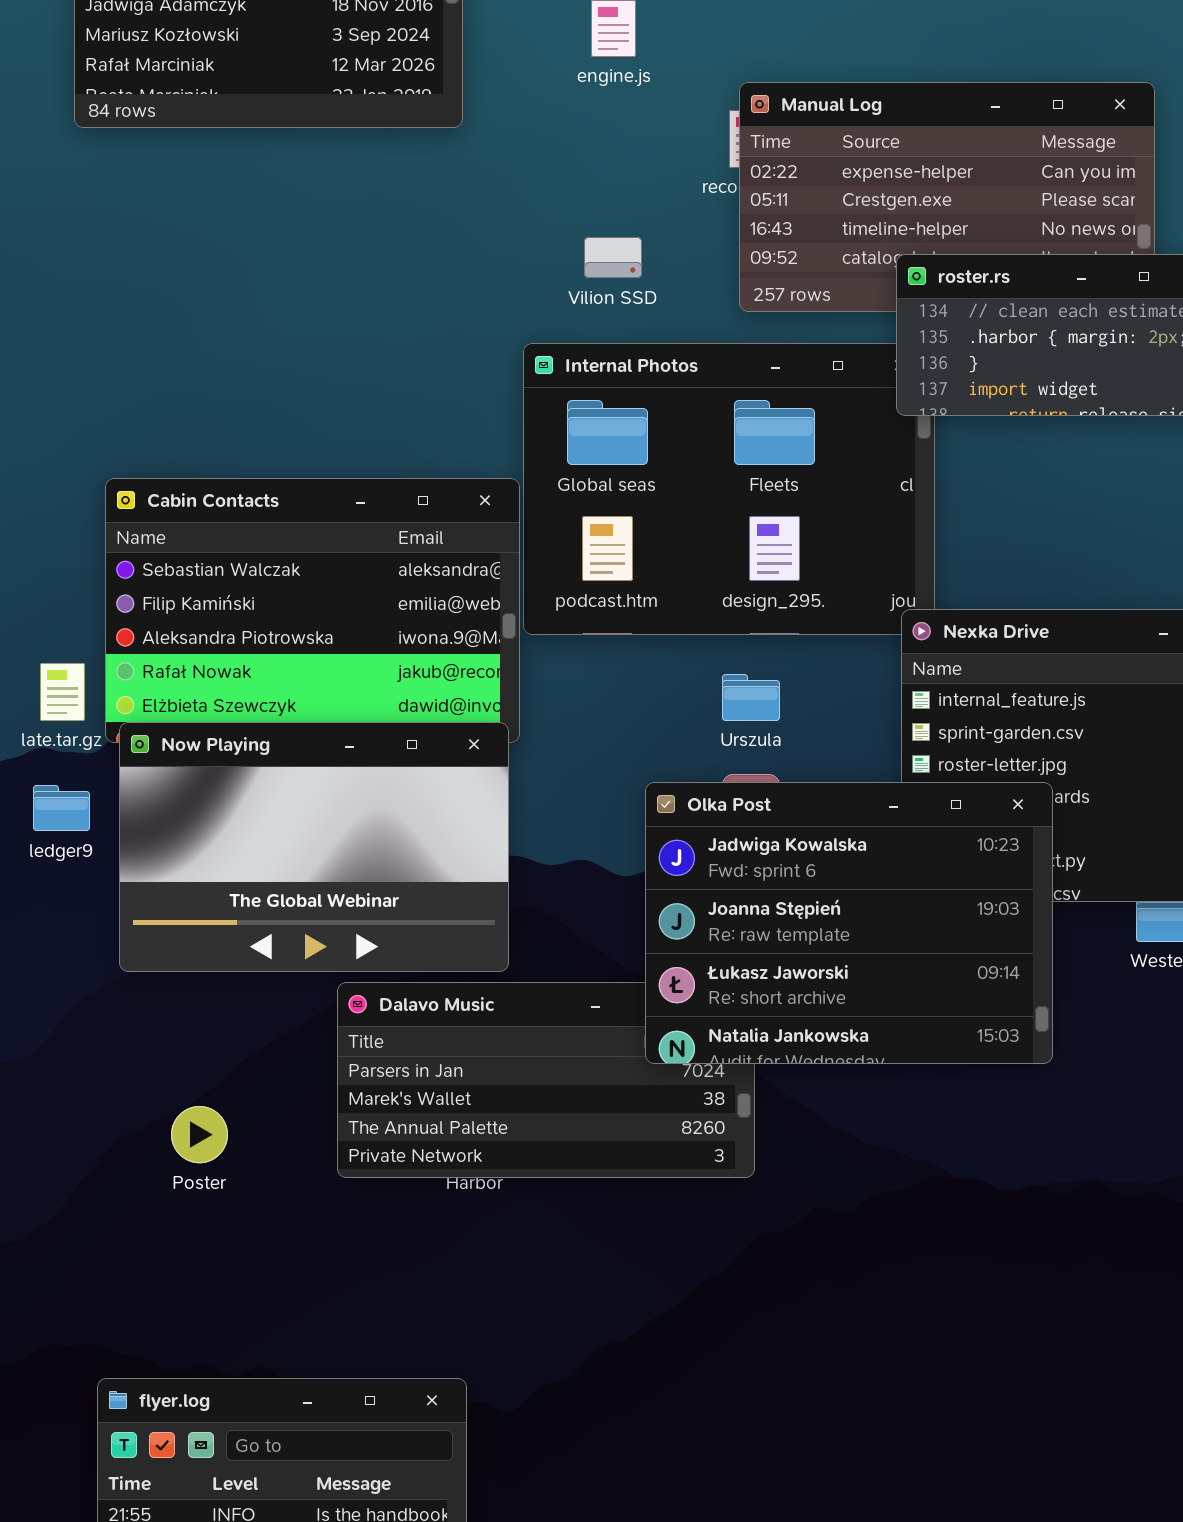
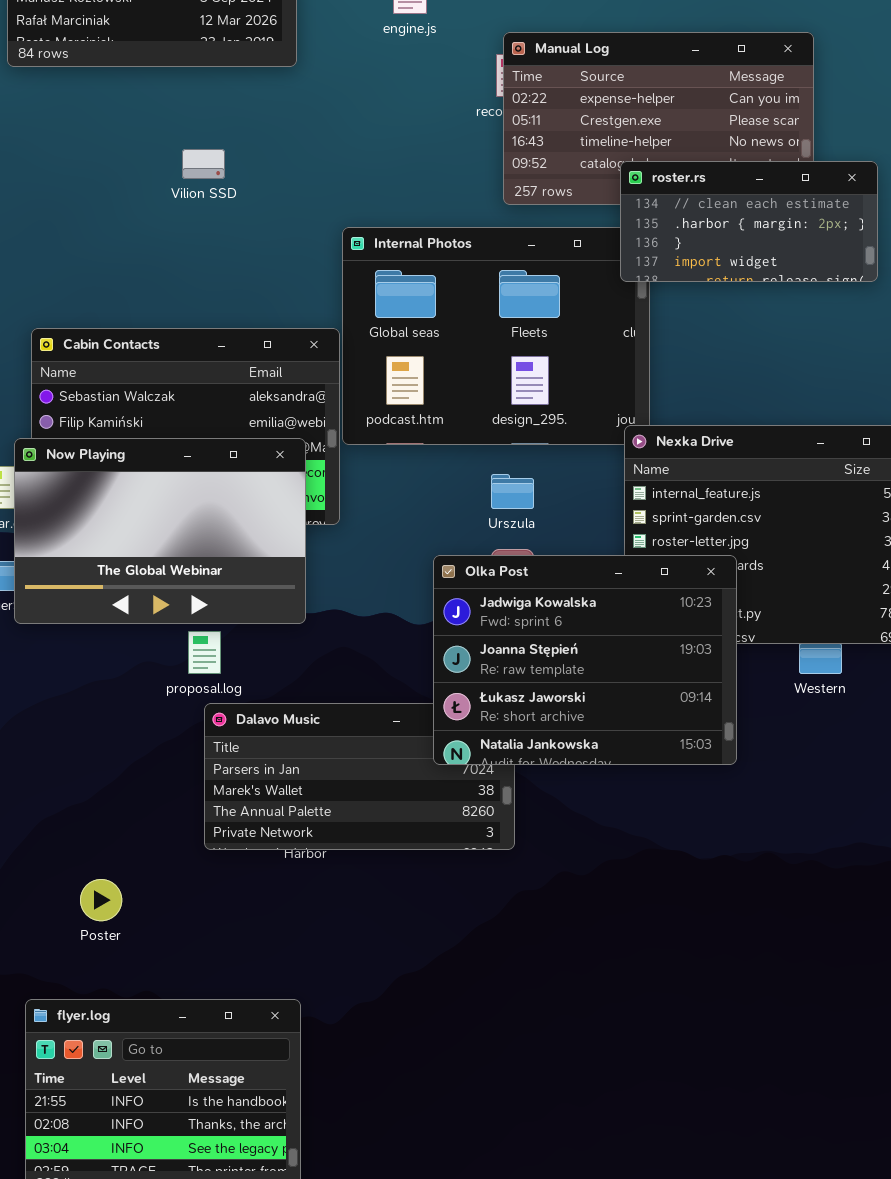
Vilion SSD: [584,237,642,278] -> [182,149,225,179], moved
Now Playing: [119,722,509,972] -> [14,438,306,624], moved
Poster: [171,1106,228,1163] -> [80,879,122,921], moved

